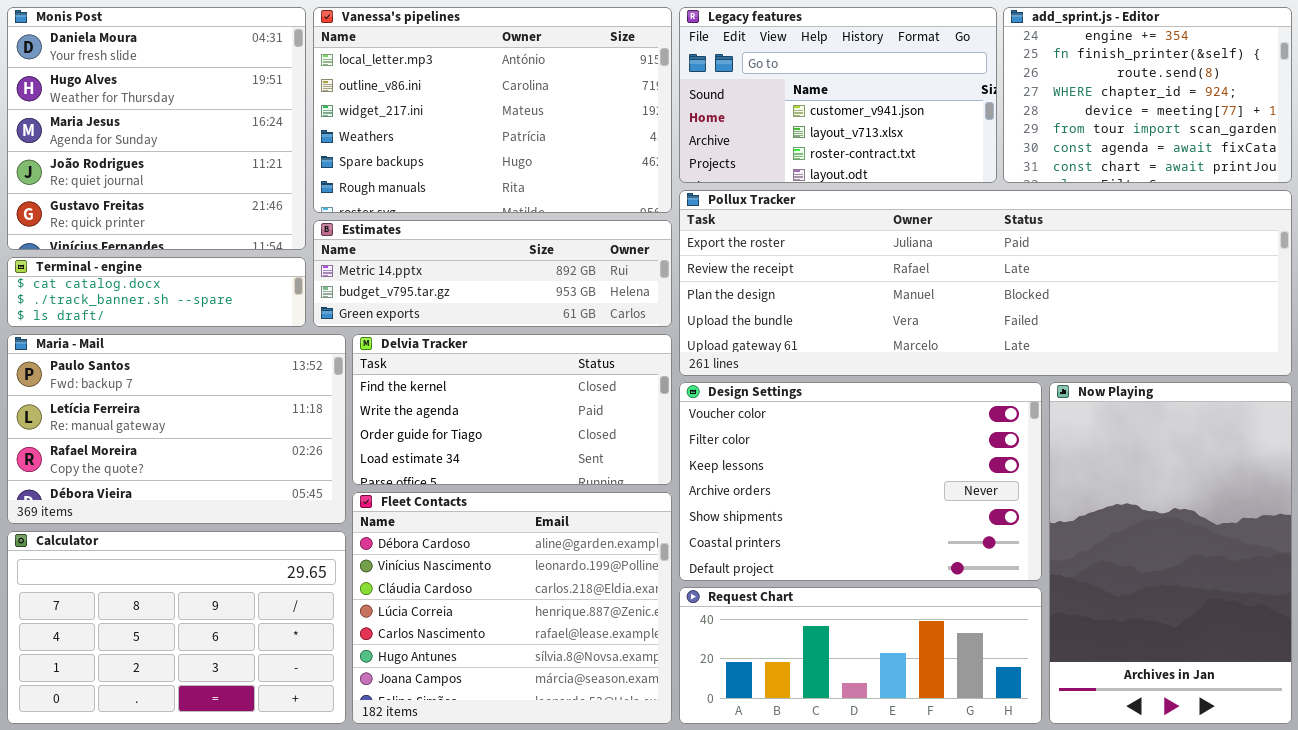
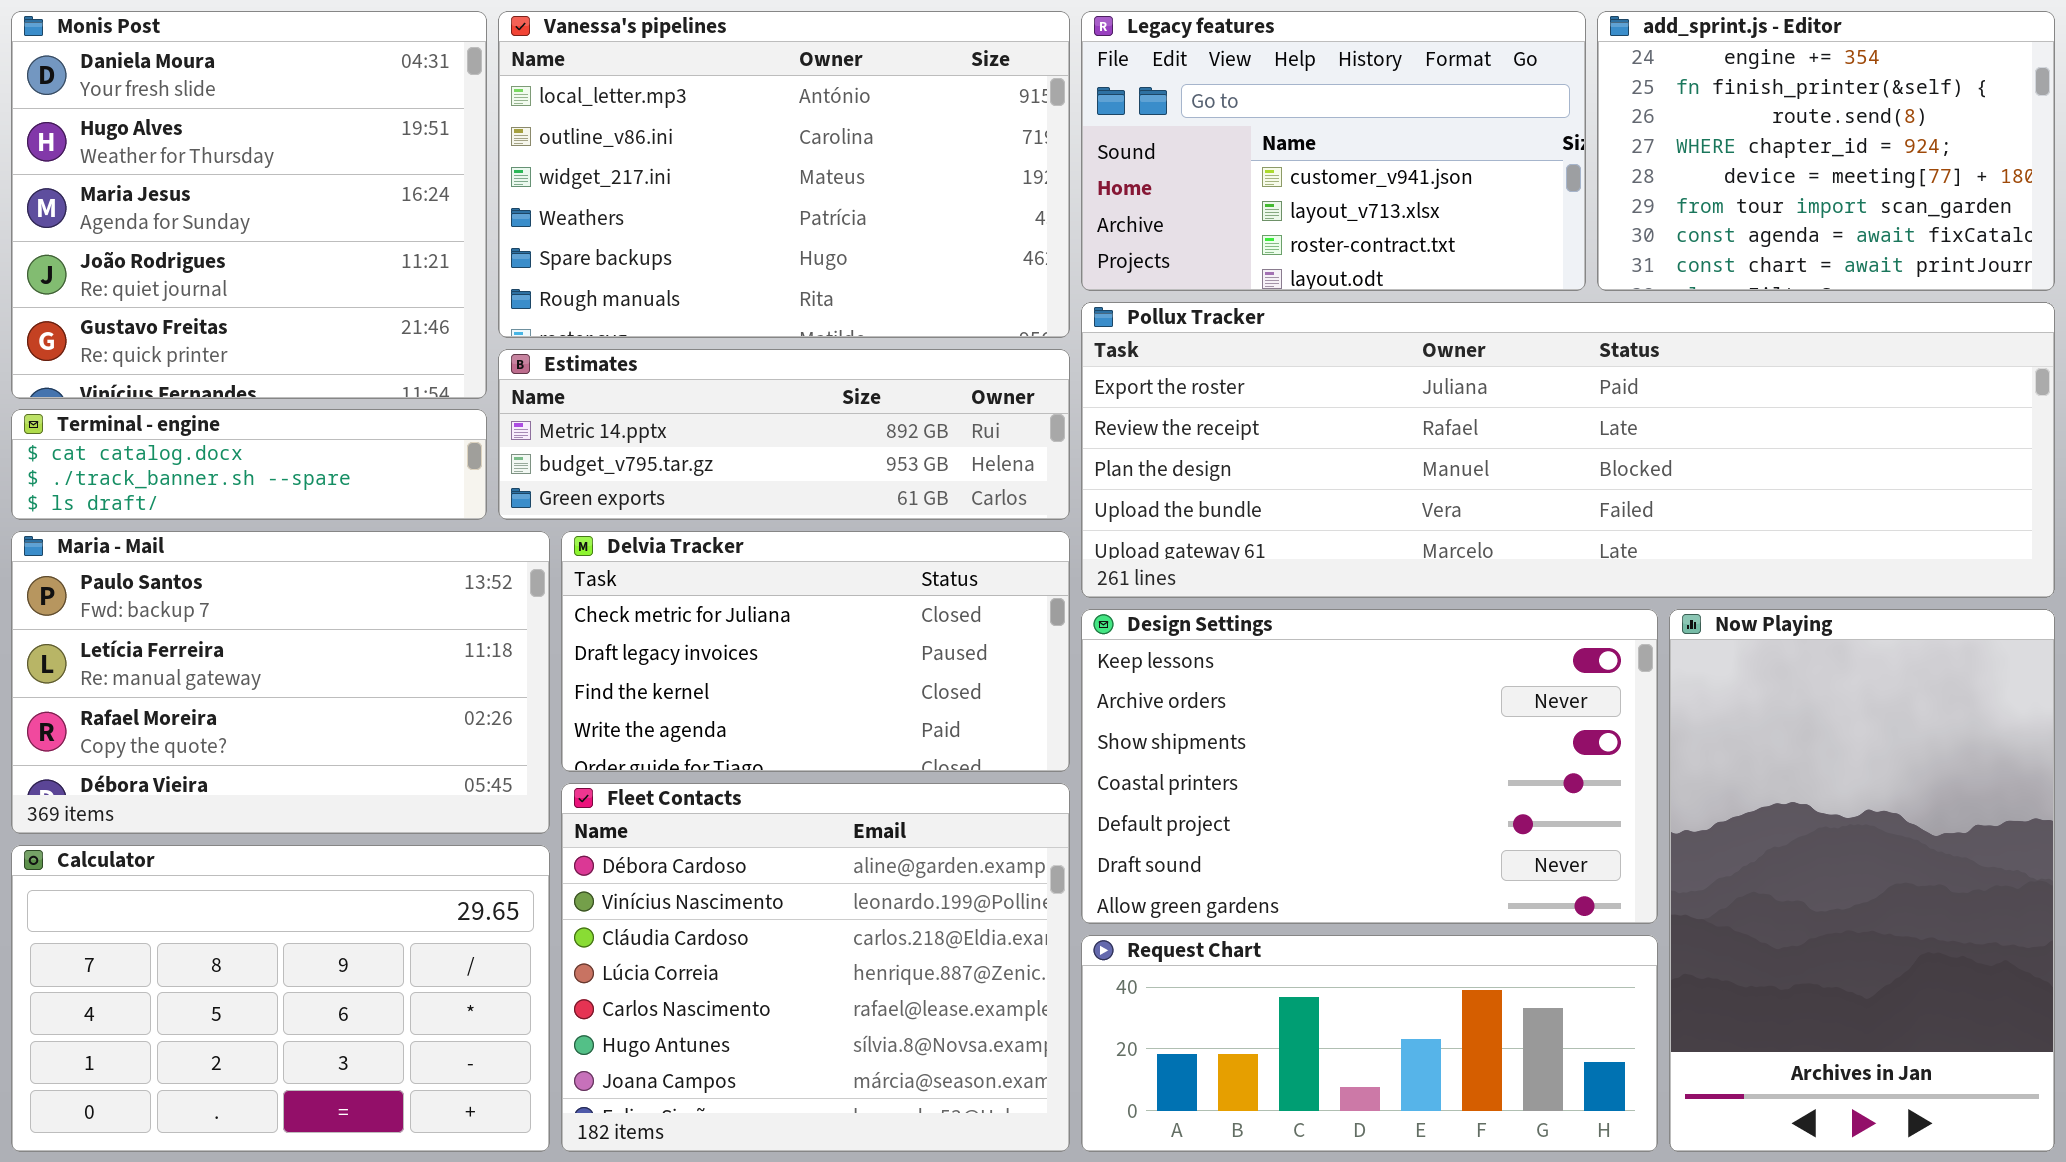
Delvia Tracker: [352,334,672,485] -> [561,531,1070,772], scrolled up 2 rows
Design Settings: [679,382,1042,581] -> [1081,609,1658,924], scrolled down 2 rows

